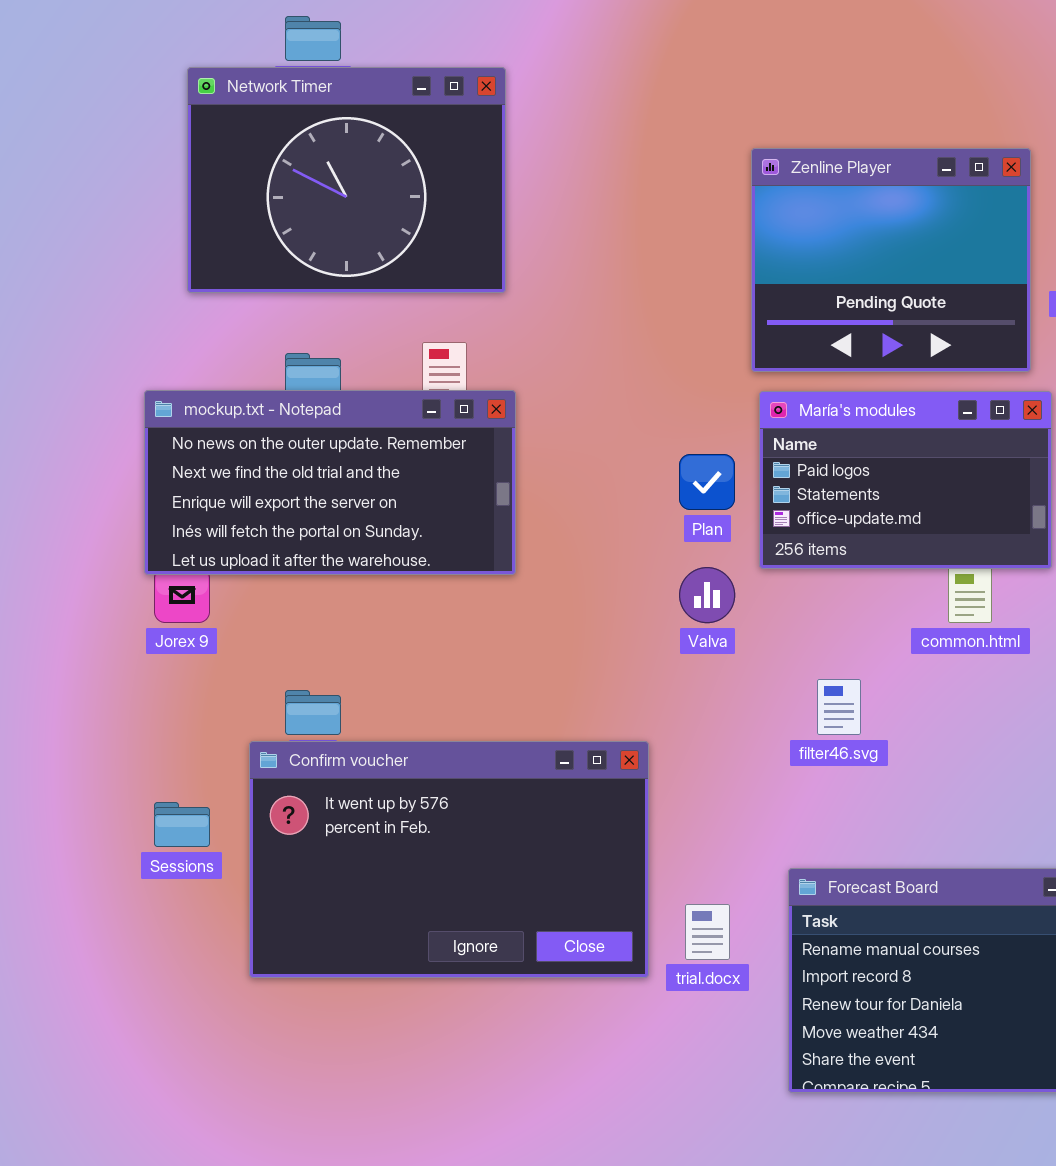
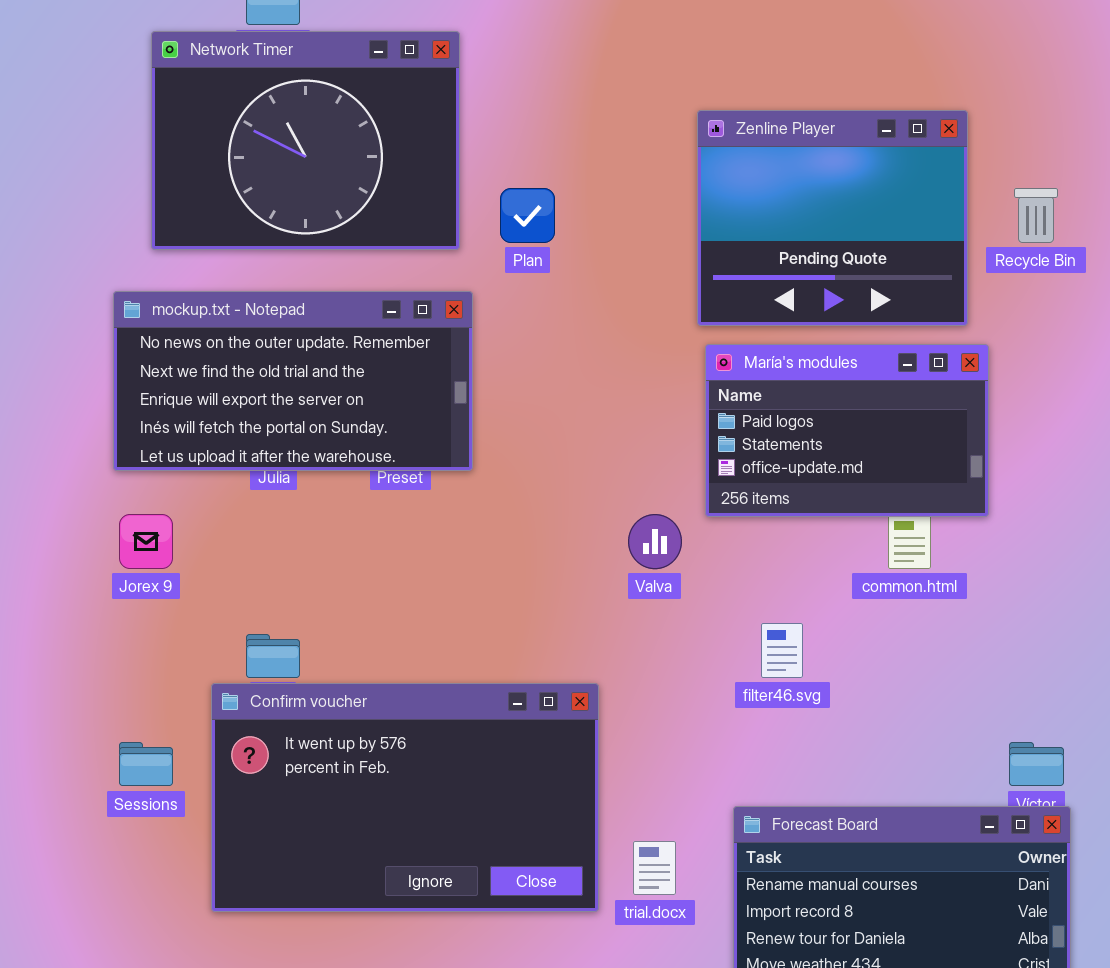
mockup.txt - Notepad: [144,390,516,575] -> [113,291,473,471], moved
Plan: [679,454,735,510] -> [500,188,555,243], moved

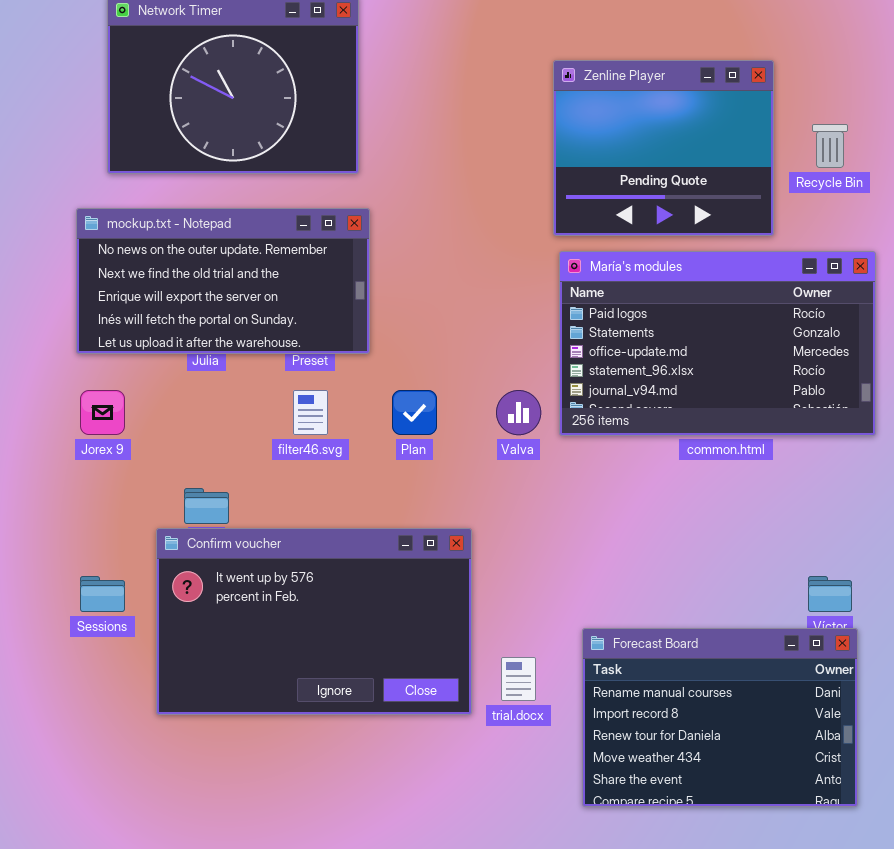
Plan: [500,188,555,243] -> [392,390,437,435], moved
María's modules: [705,344,989,517] -> [559,251,876,436], resized
filter46.svg: [761,623,803,678] -> [293,390,328,435], moved

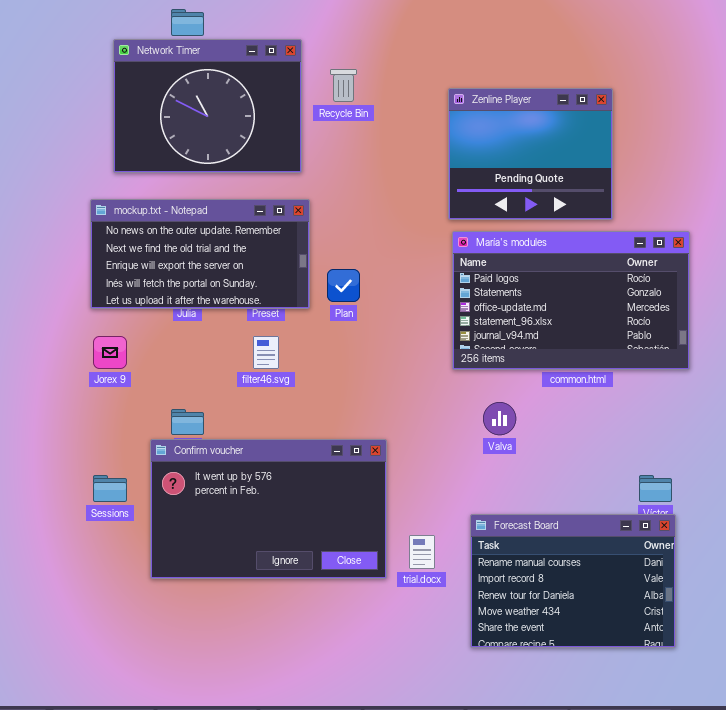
Recycle Bin: [812,124,848,168] -> [330,69,357,102], moved
Plan: [392,390,437,435] -> [327,269,360,302], moved
Valva: [496,390,541,435] -> [483,402,516,435], moved

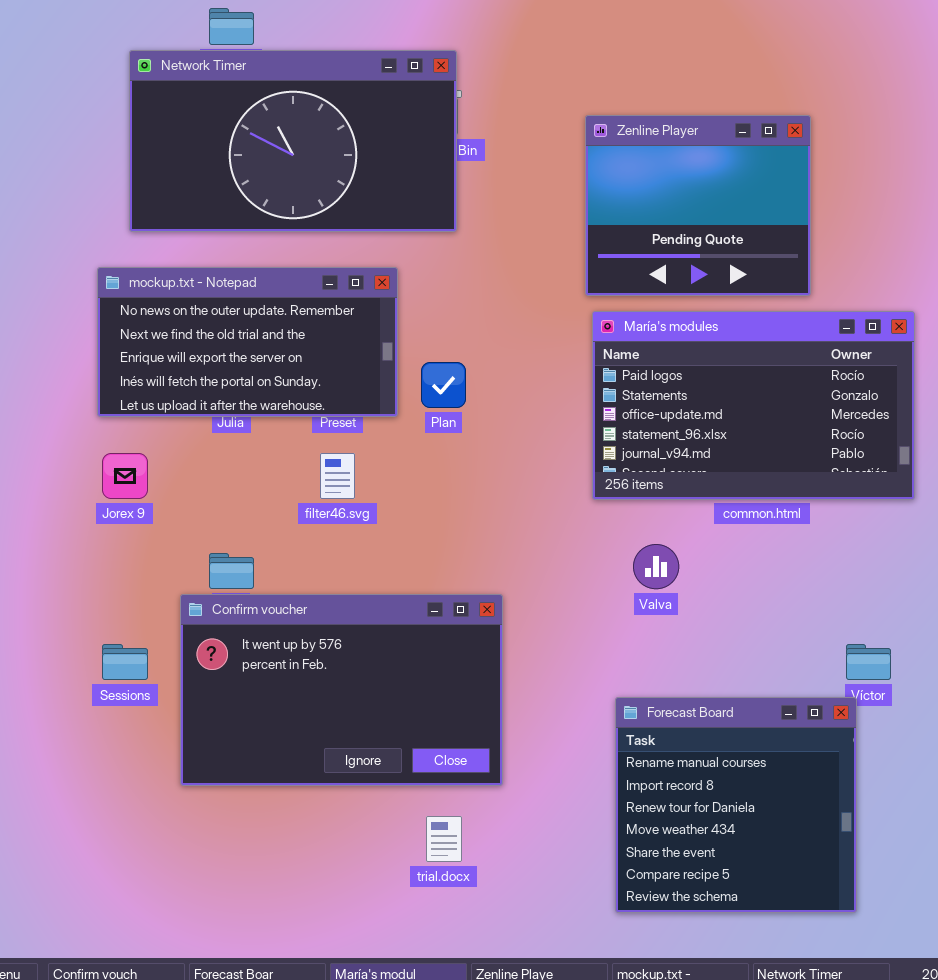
Network Timer: [113,39,302,173] -> [129,50,457,232], resized
Forecast Board: [470,514,676,648] -> [615,697,857,913], resized
trial.docx: [409,535,435,569] -> [426,816,462,862], moved

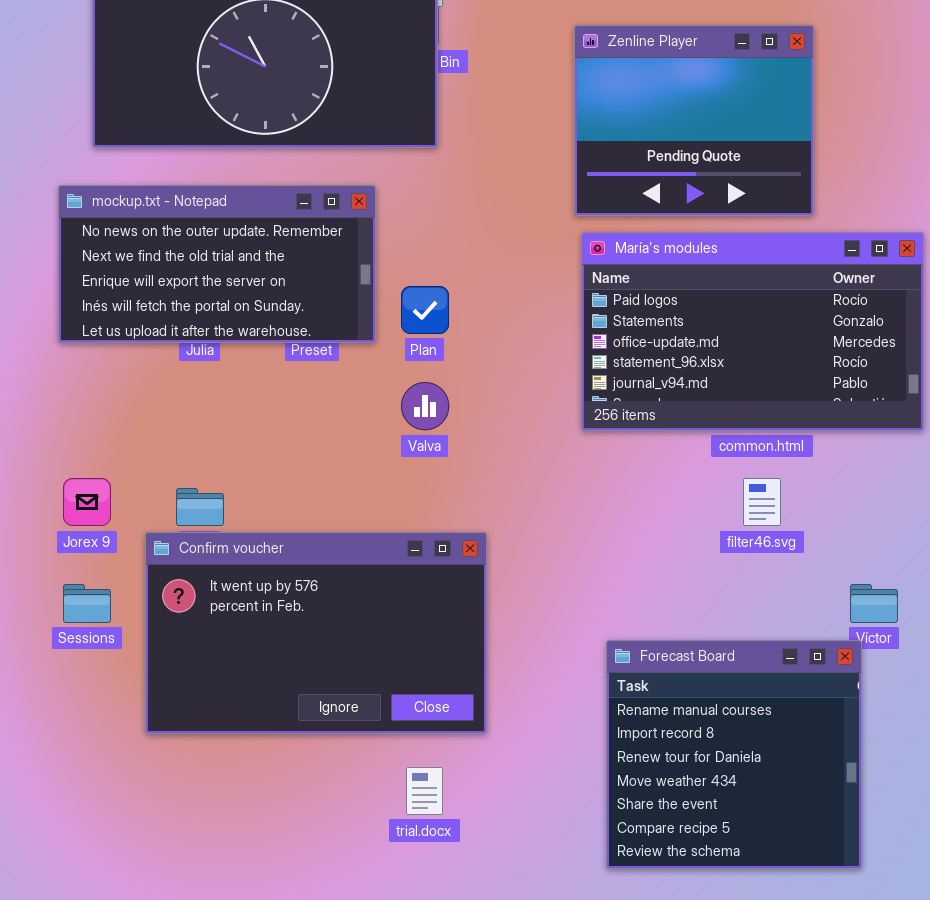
Jorex 9: [102,453,148,499] -> [63,478,111,526], moved
filter46.svg: [320,453,355,499] -> [743,478,781,526], moved
Valva: [633,544,679,589] -> [401,382,449,430], moved

